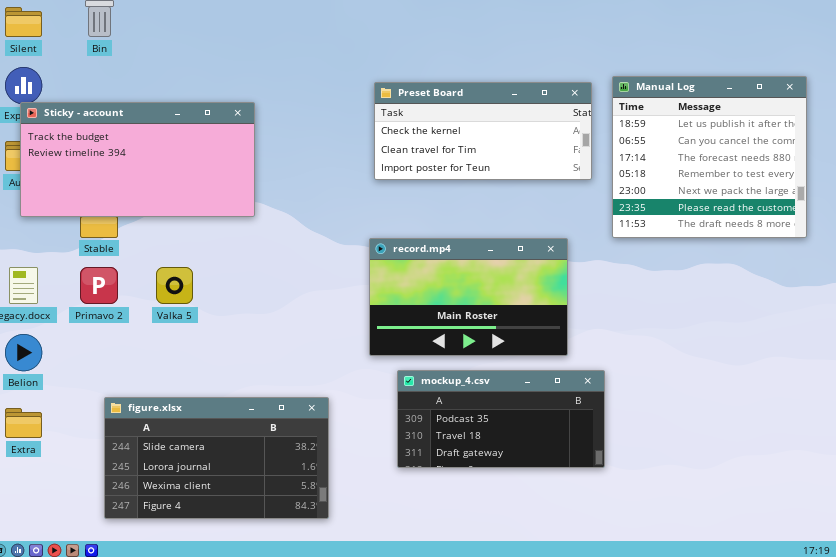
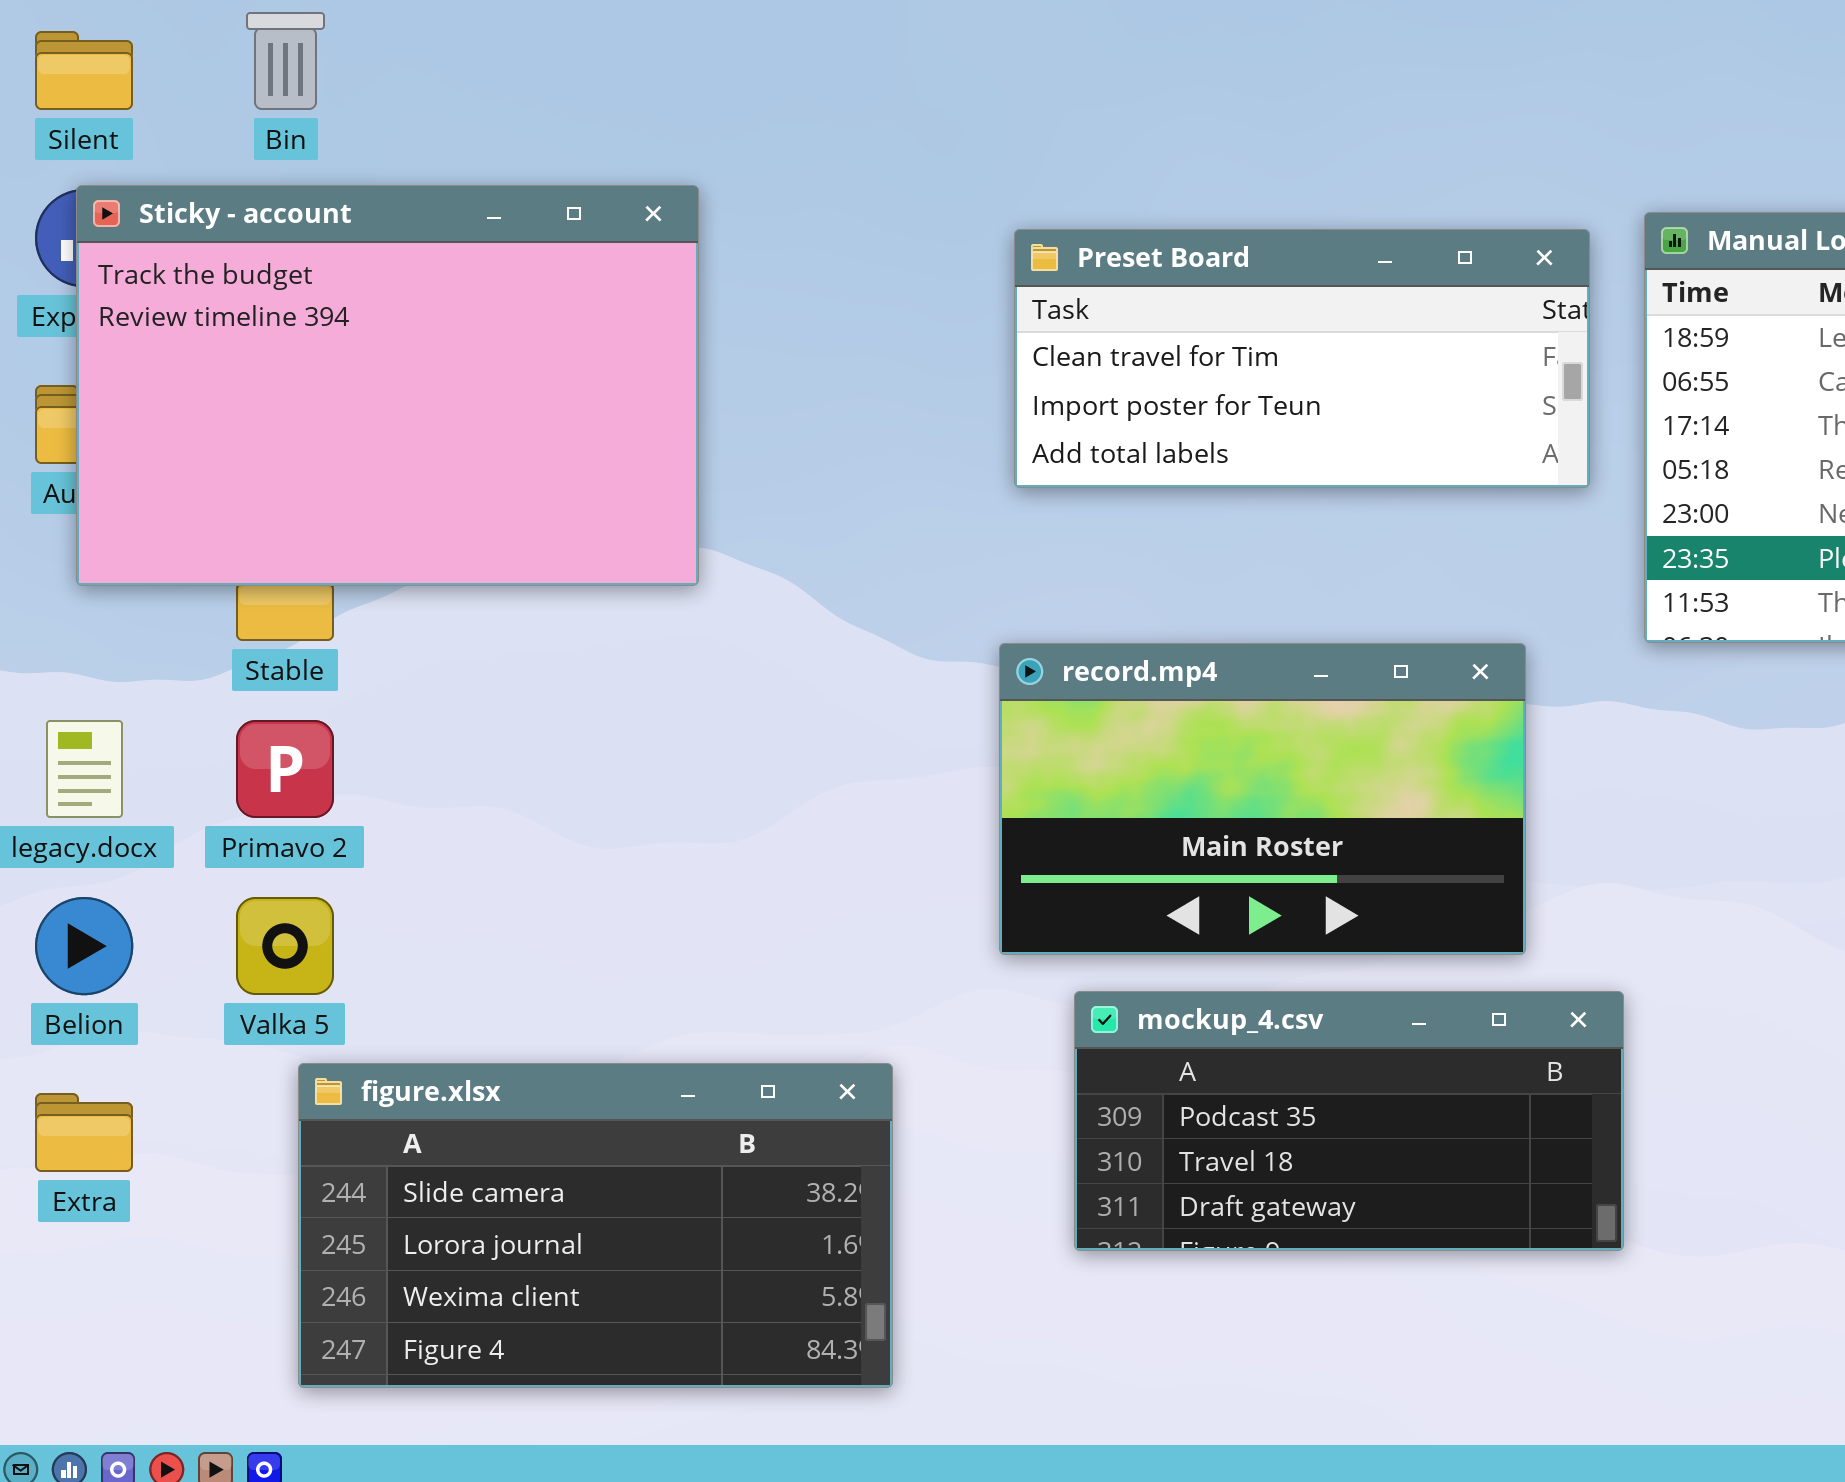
Preset Board: [374,82,592,180] -> [1014,229,1590,488], scrolled down 1 row
Sticky - account: [20,102,255,217] -> [76,185,699,586], resized
Valka 5: [156,267,193,304] -> [236,897,334,995], moved

